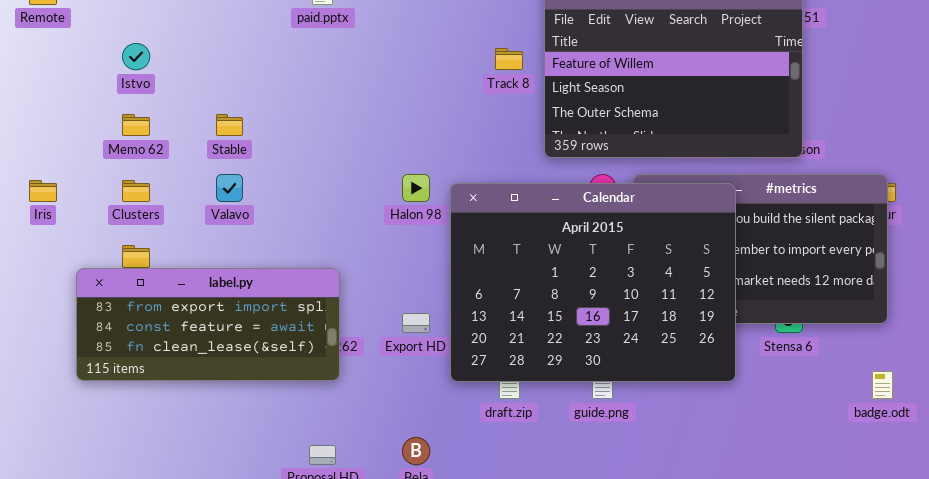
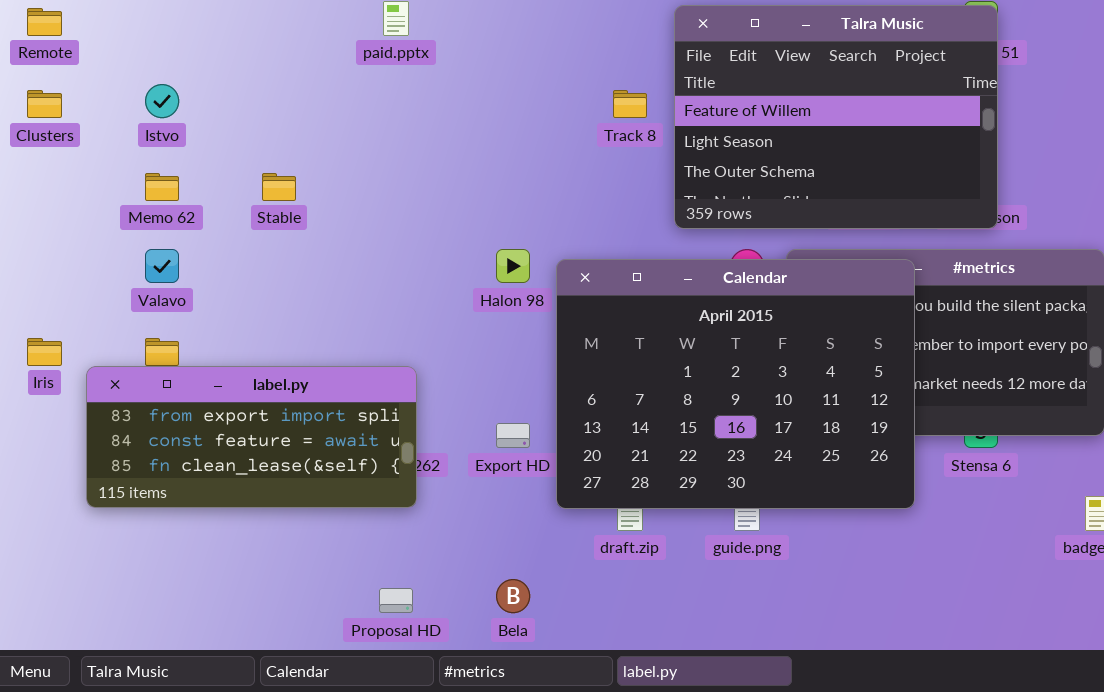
Valavo: [216,174,243,202] -> [145,249,179,283], moved
Iris: [29,180,57,202] -> [27,338,62,366], moved
Clusters: [122,180,150,202] -> [27,90,62,118], moved

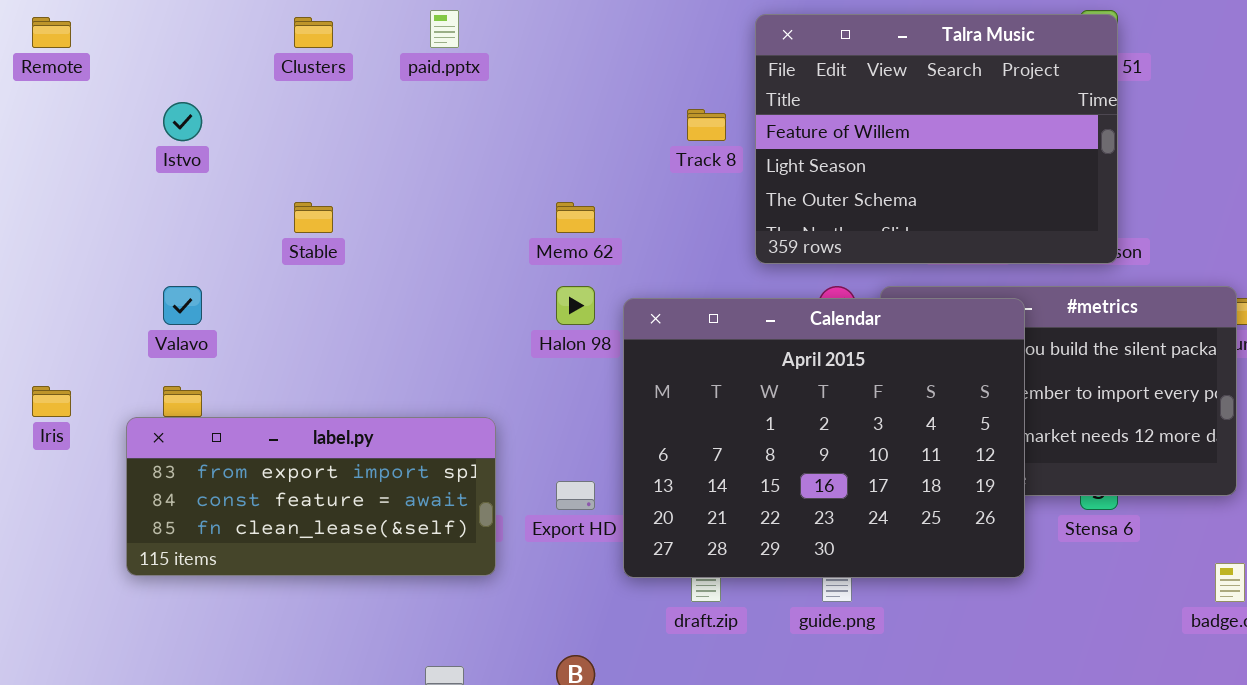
Clusters: [27,90,62,118] -> [294,17,333,48], moved
Memo 62: [145,173,179,201] -> [556,202,595,233], moved
label.py: [86,366,417,508] -> [126,417,496,576], moved

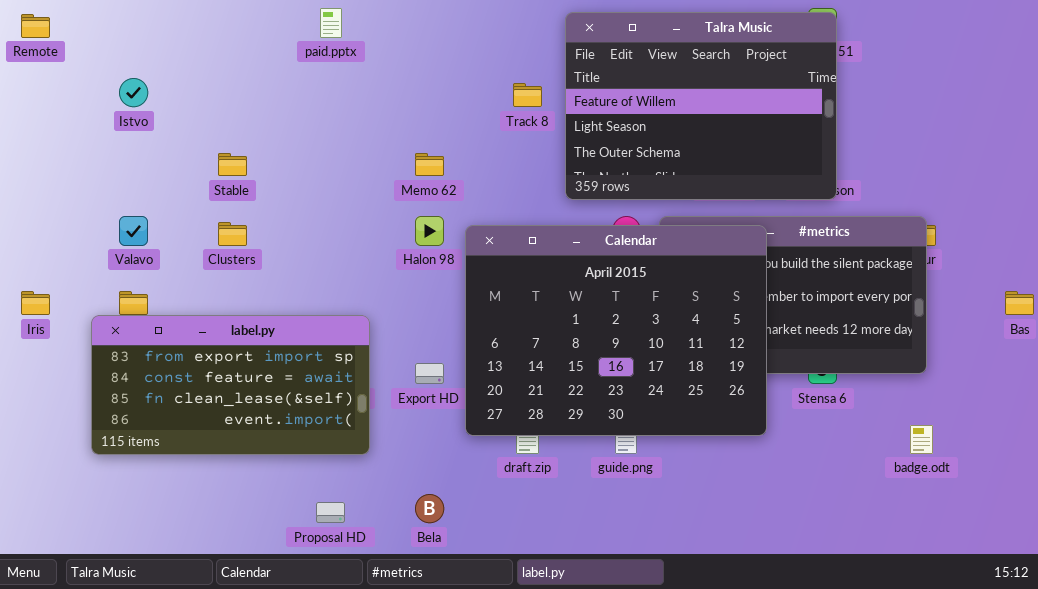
Clusters: [294,17,333,48] -> [218,222,247,246], moved
label.py: [126,417,496,576] -> [91,315,370,455], resized

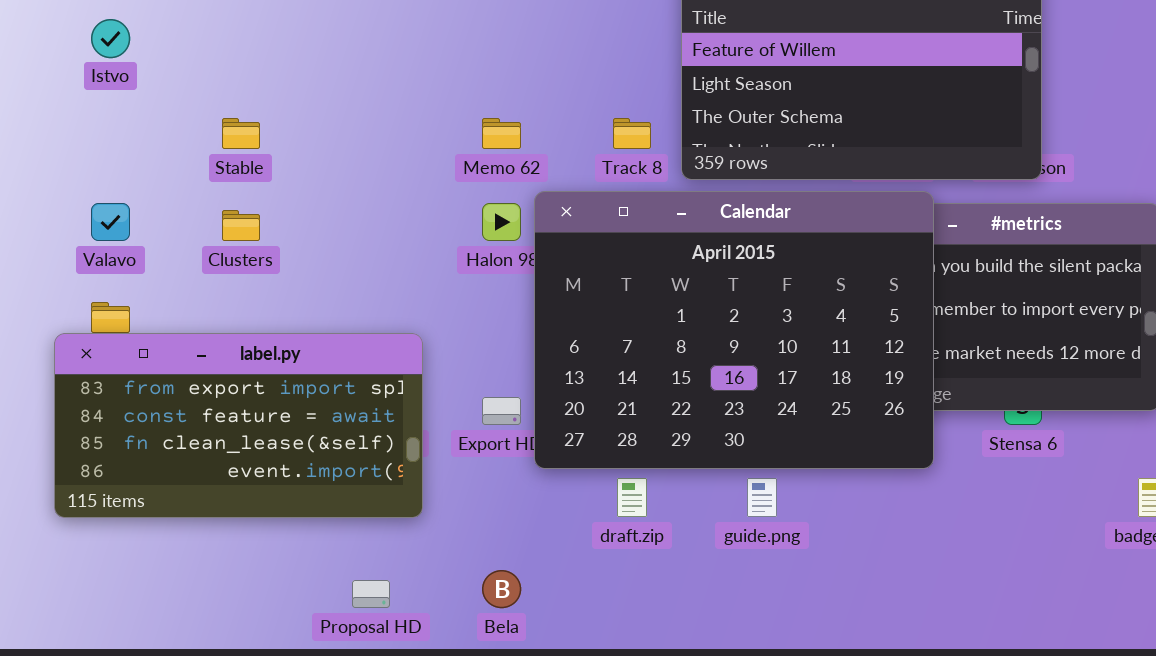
Track 8: [513,83,542,107] -> [613,118,651,149], moved
Calendar: [465,225,767,436] -> [534,191,934,469], moved

